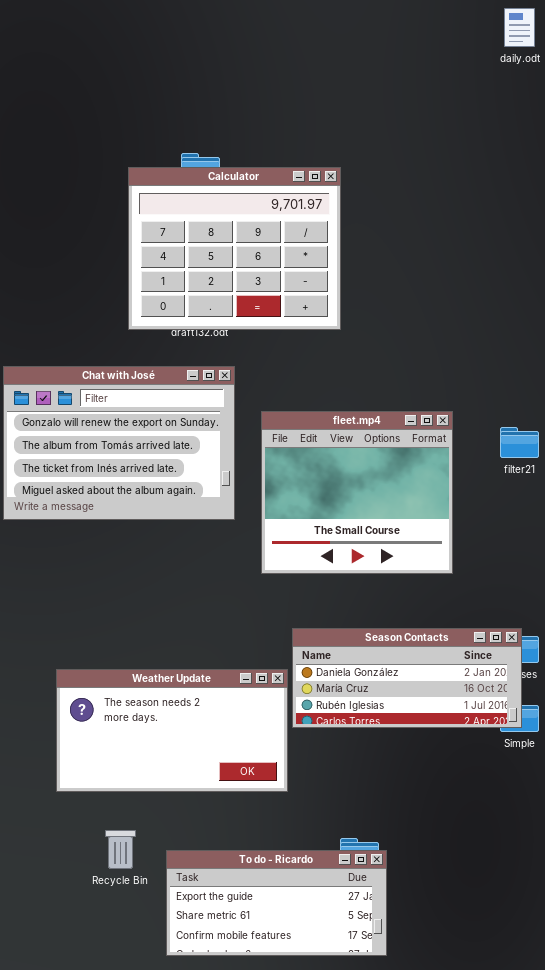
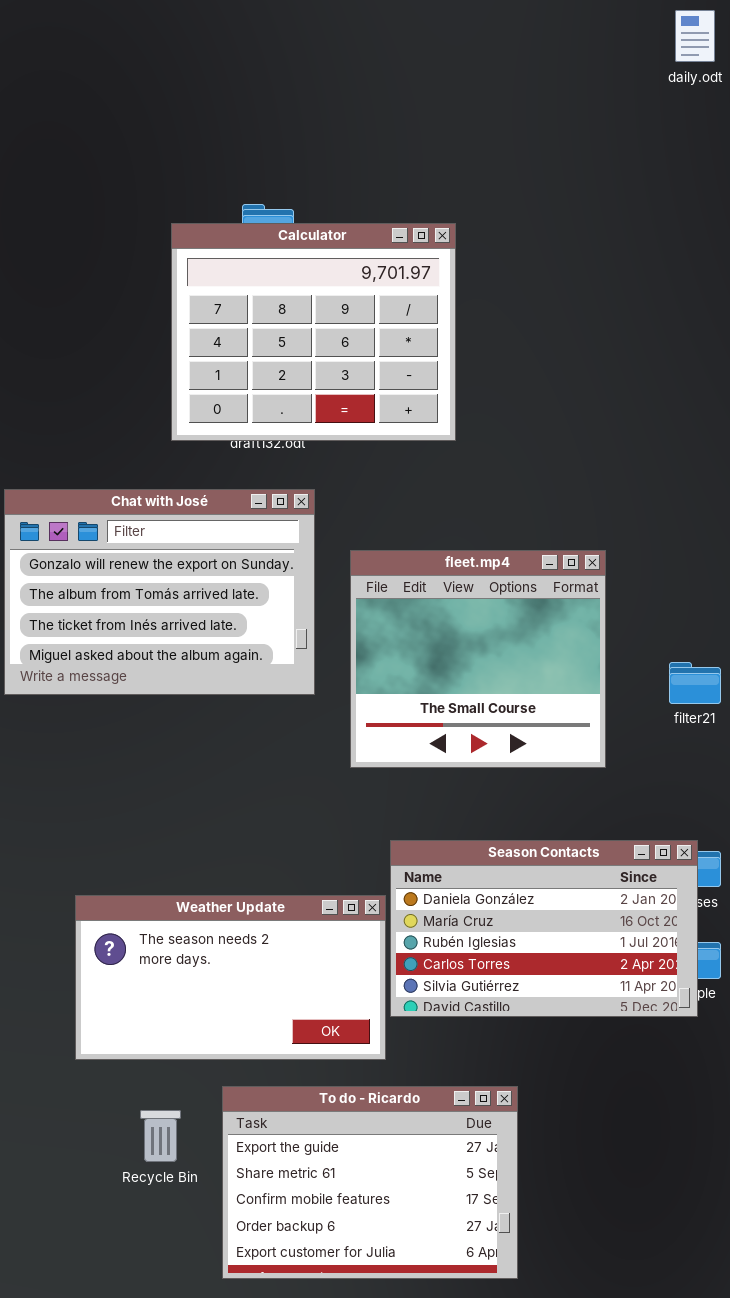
filter21: [500,427,539,458] -> [669,662,721,704], moved
Season Contacts: [292,628,522,728] -> [390,840,698,1017], resized
To do - Ricardo: [166,850,387,956] -> [222,1086,518,1279], resized

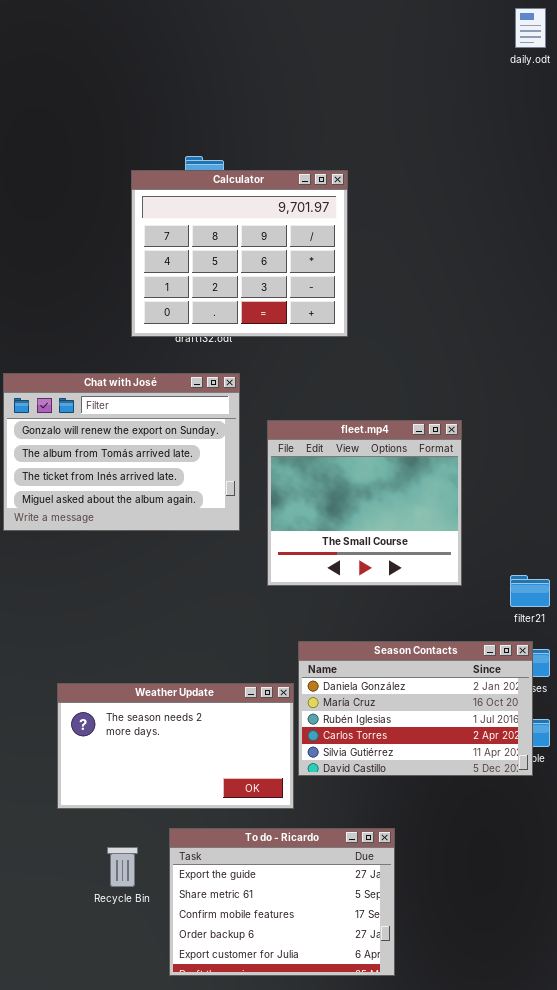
filter21: [669,662,721,704] -> [510,575,550,607], moved

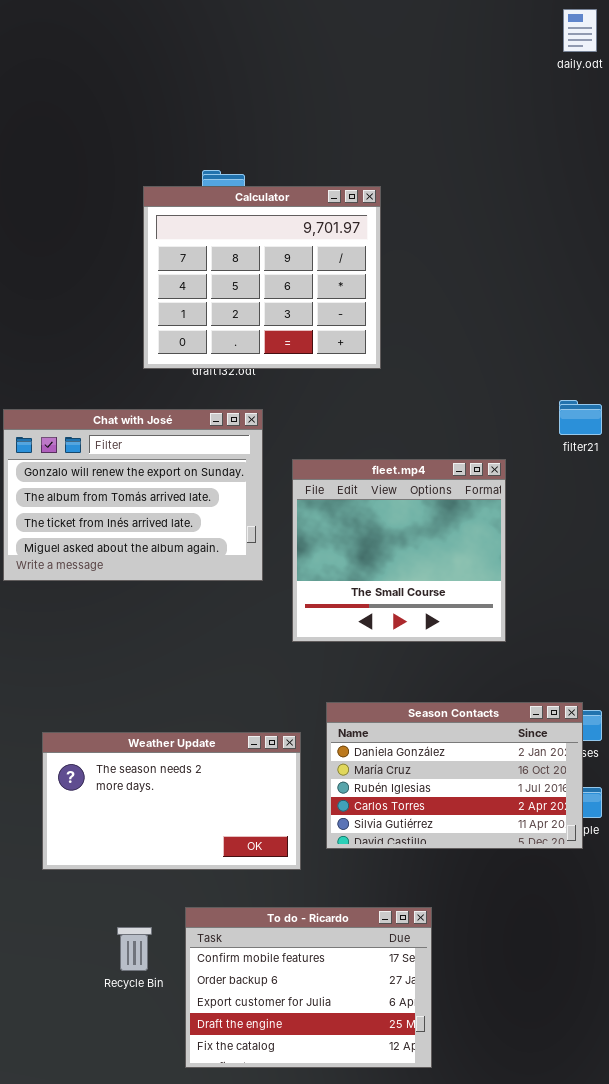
filter21: [510,575,550,607] -> [559,400,602,435], moved
Weather Update: [57,683,294,809] -> [42,732,301,870], moved
To do - Ricardo: [169,828,395,976] -> [185,907,432,1068], scrolled down 2 rows

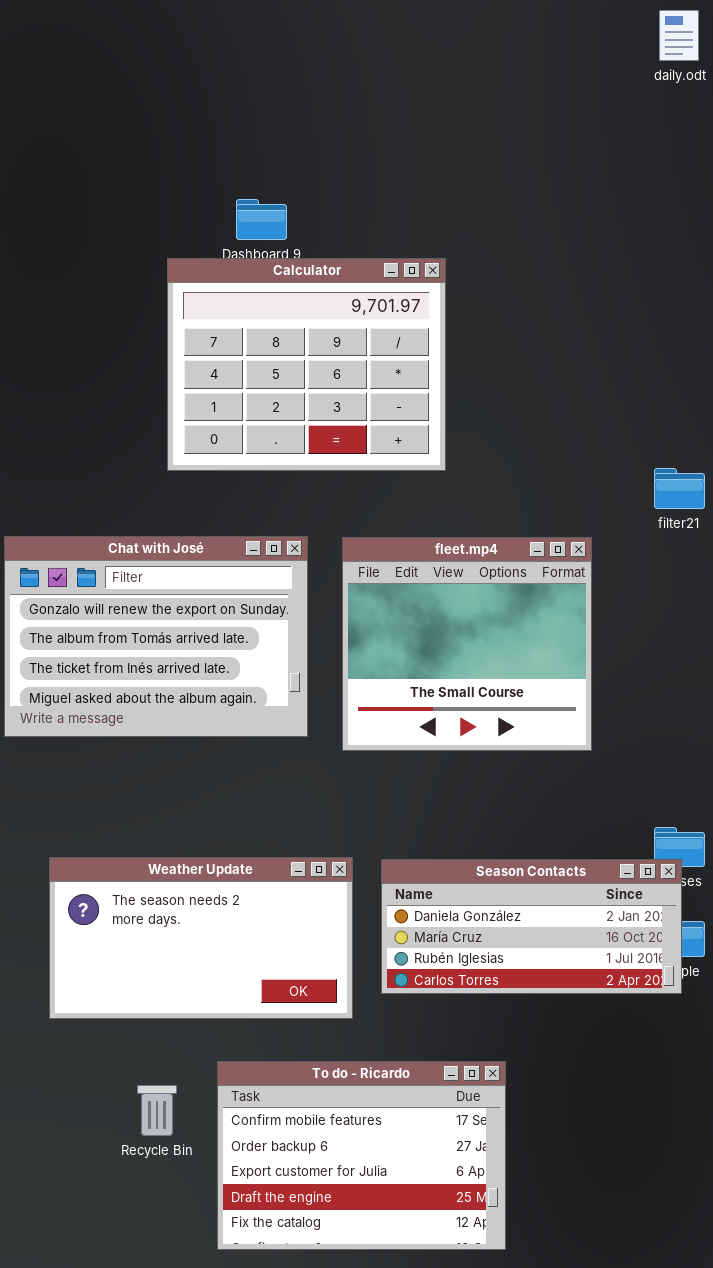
Calculator: [143,186,381,369] -> [167,258,446,471], moved
Chat with José: [3,409,263,581] -> [4,536,308,737], moved
Season Contacts: [326,702,583,849] -> [381,859,682,994], resized

